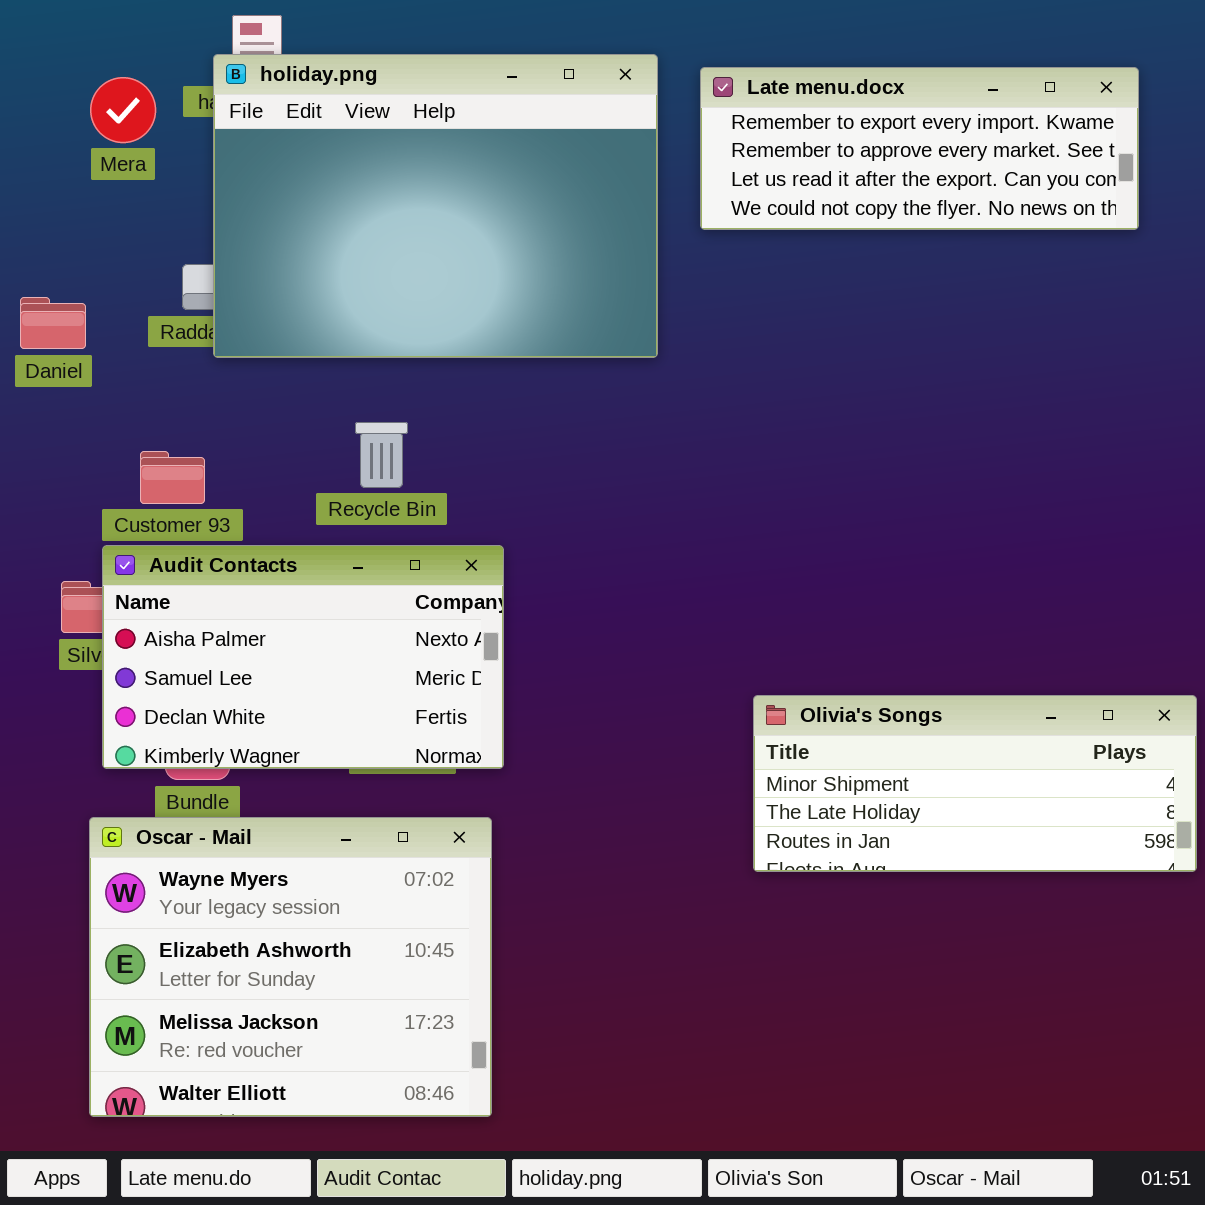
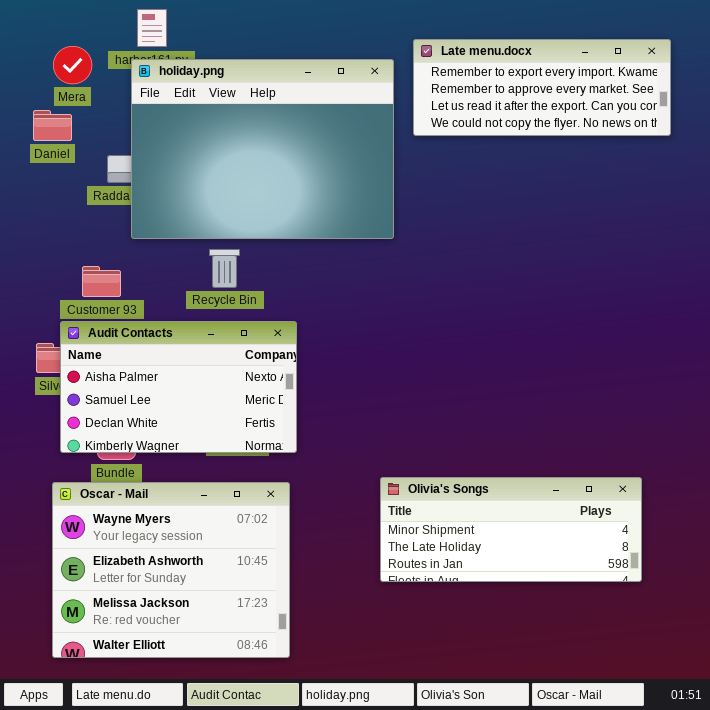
holiday.png: [213,54,658,358] -> [131,59,394,239], moved
Daniel: [20,297,86,349] -> [33,110,72,141], moved
Olivia's Songs: [753,695,1197,872] -> [380,477,642,582], moved

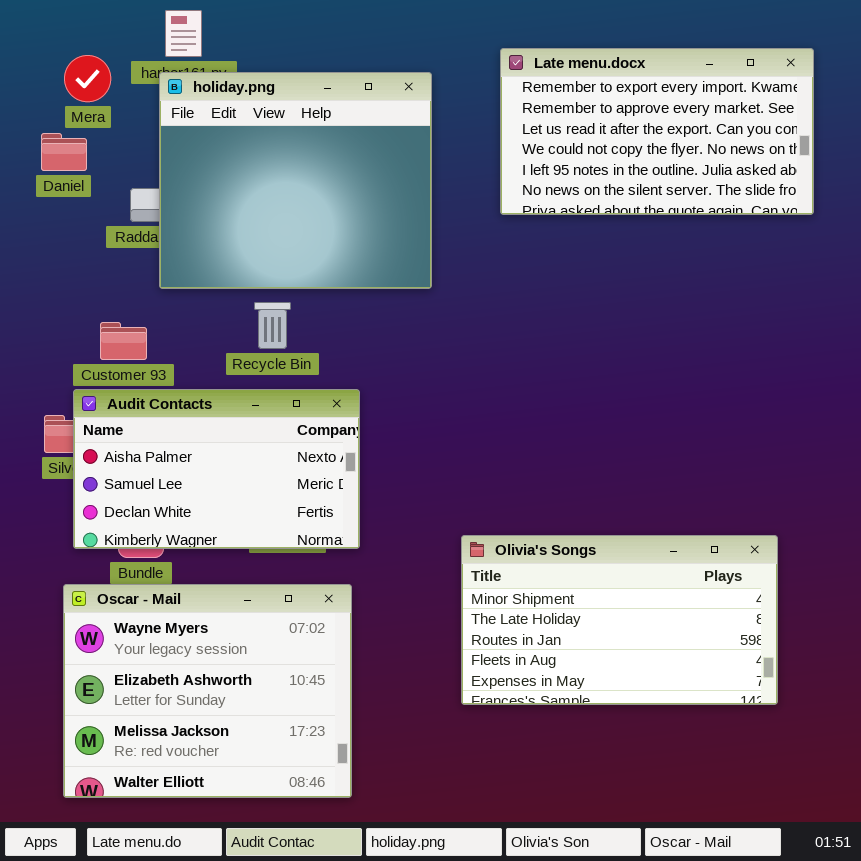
Late menu.docx: [413,39,671,136] -> [500,48,814,215], resized
holiday.png: [131,59,394,239] -> [159,72,432,289], resized
Olivia's Songs: [380,477,642,582] -> [461,535,778,705], resized

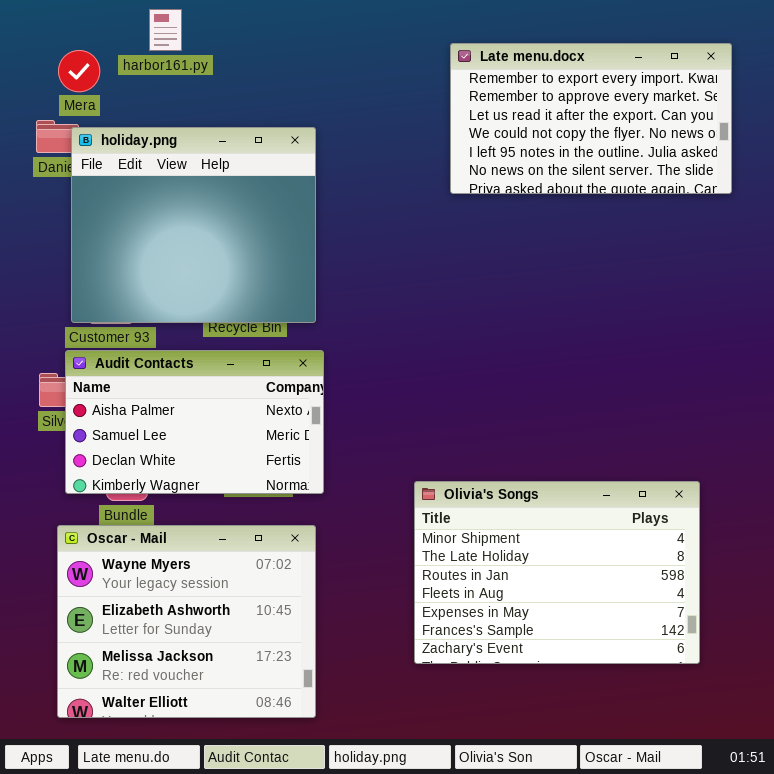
holiday.png: [159,72,432,289] -> [71,127,316,323], moved
Olivia's Songs: [461,535,778,705] -> [414,481,700,664], resized

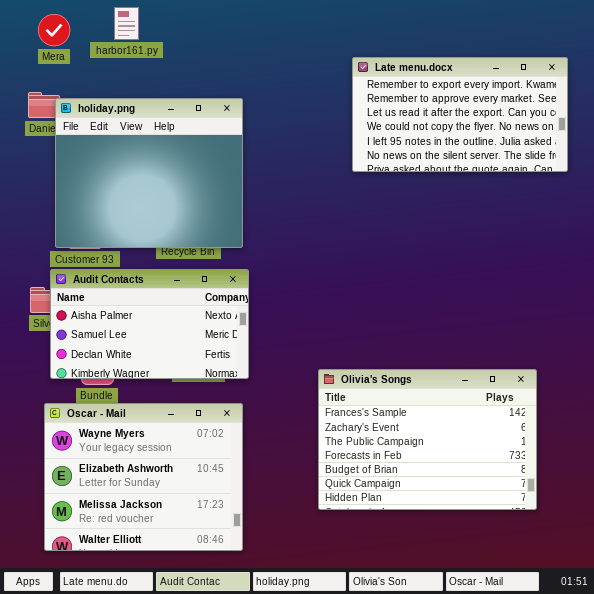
Late menu.docx: [450,43,732,194] -> [352,57,568,172], moved
Mera: [58,50,100,92] -> [38,14,70,46], moved
Olivia's Songs: [414,481,700,664] -> [318,369,537,510], scrolled down 5 rows

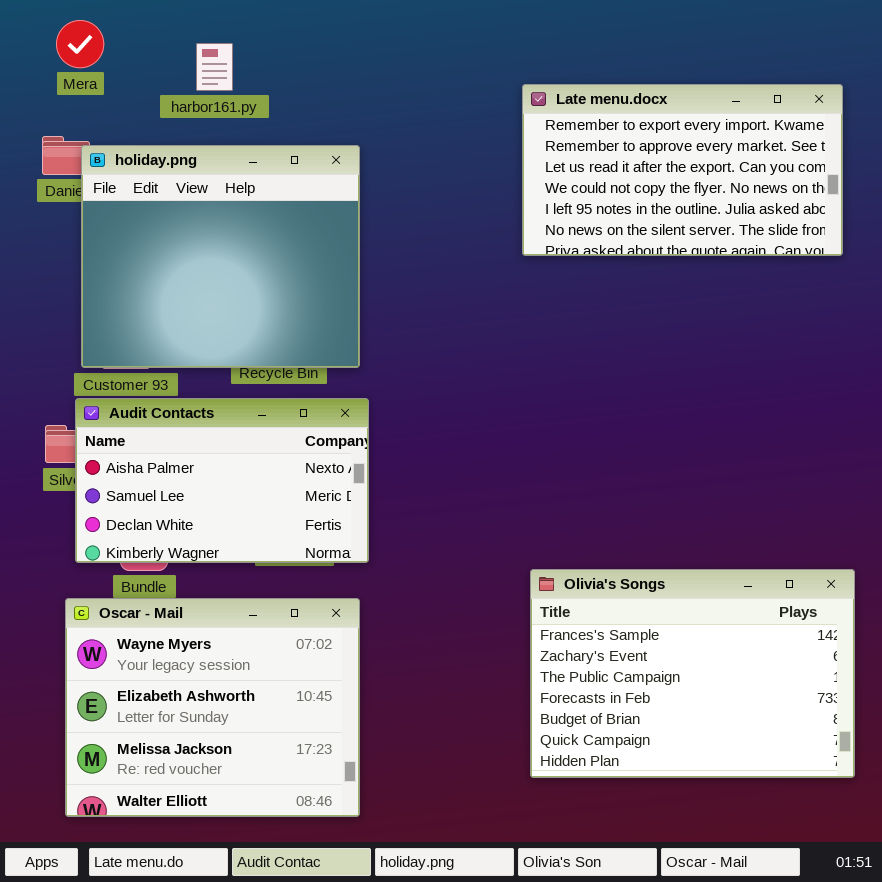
harbor161.py: [114,7,139,40] -> [196,43,233,91], moved
Olivia's Songs: [318,369,537,510] -> [530,569,855,778], moved

